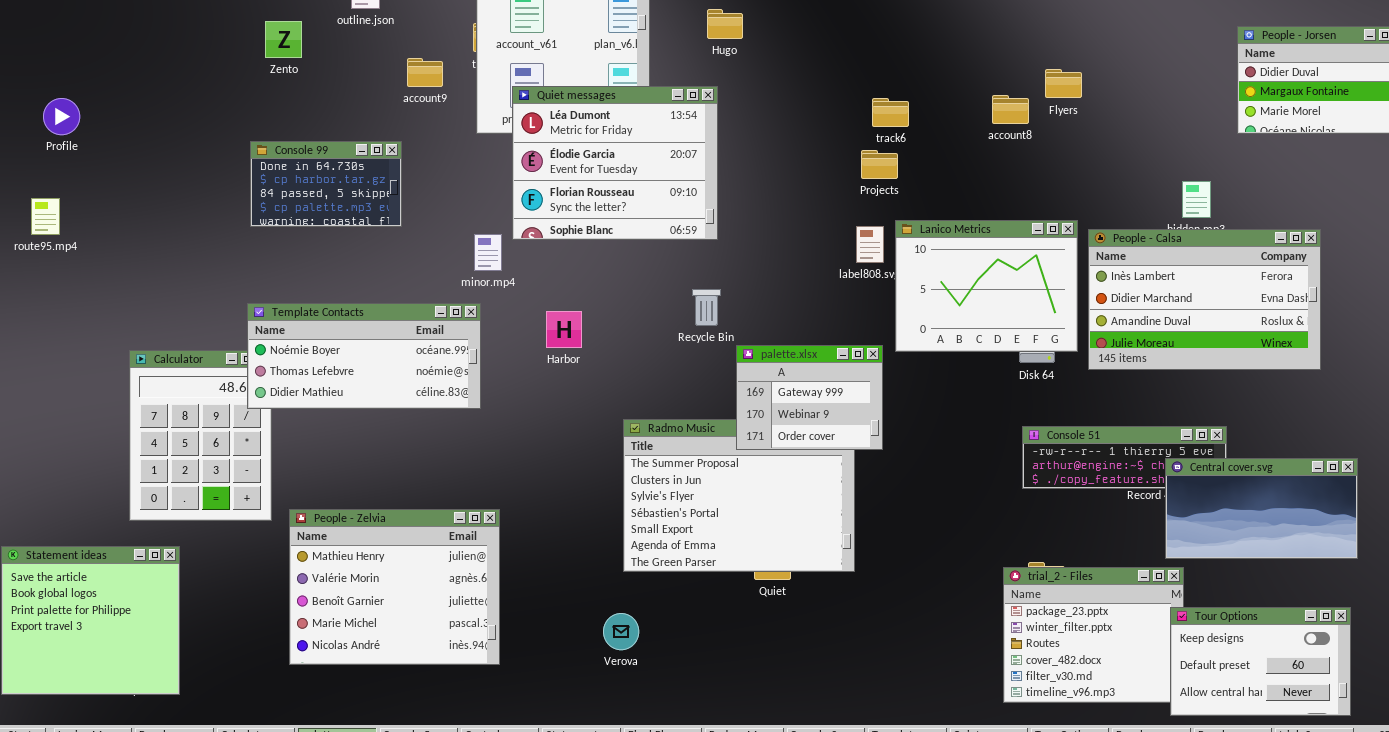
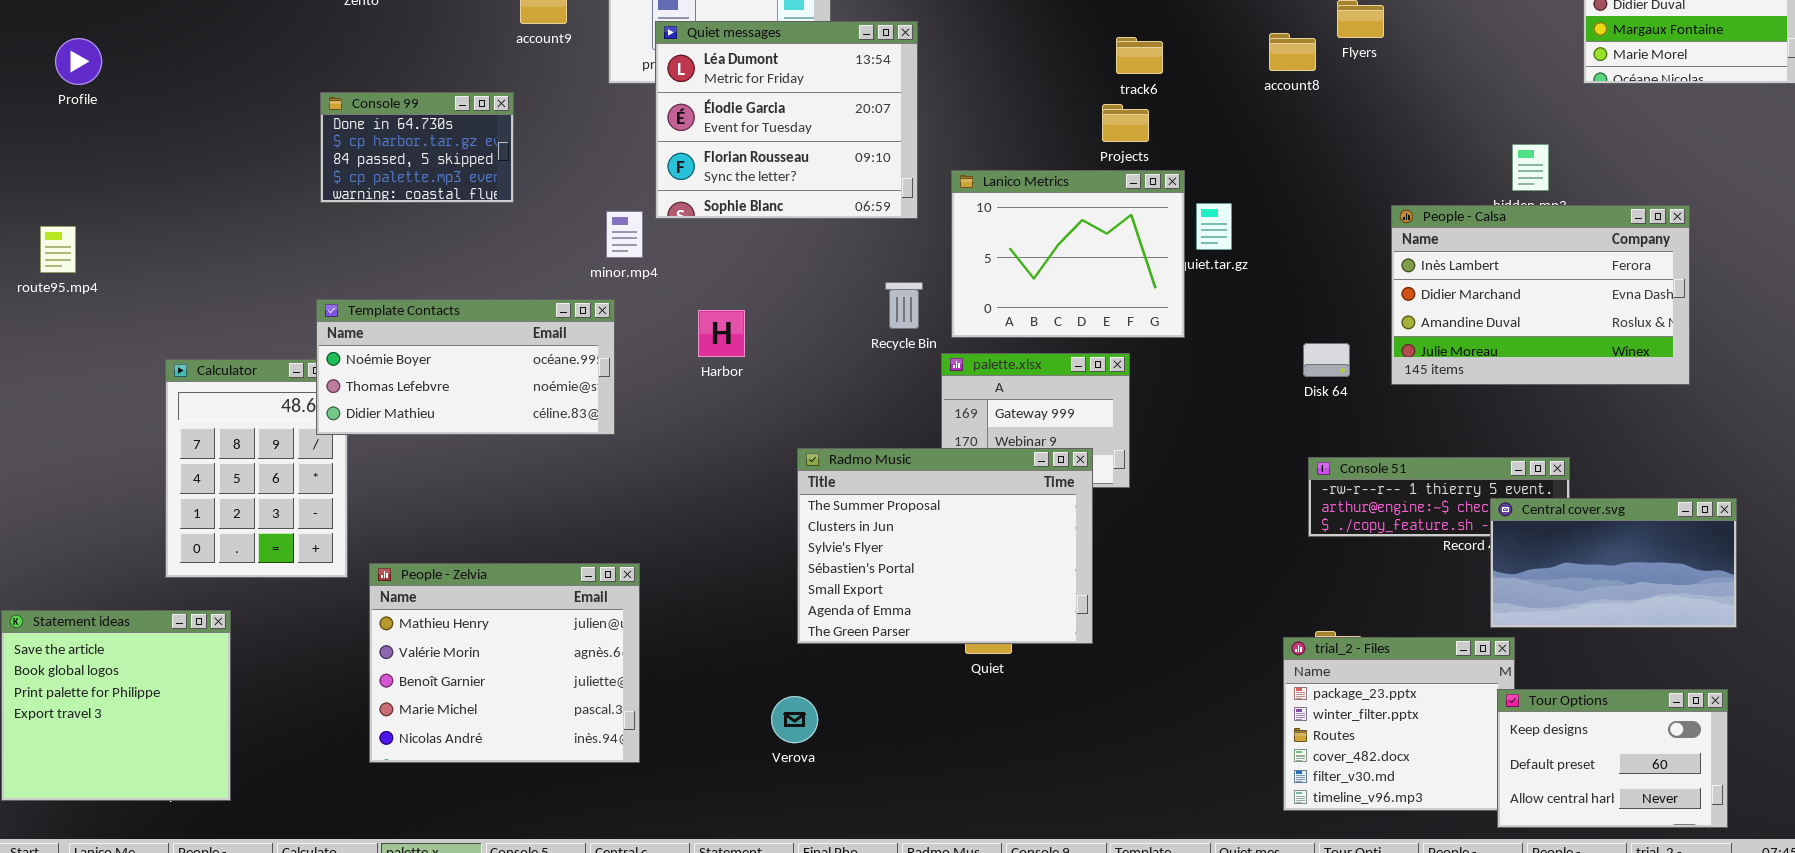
route95.mp4: [31,198,60,235] -> [40,226,76,273], moved
Lanico Metrics: [895,220,1078,352] -> [951,170,1185,338], moved
Radmo Music: [623,419,855,572] -> [797,448,1093,644], raised

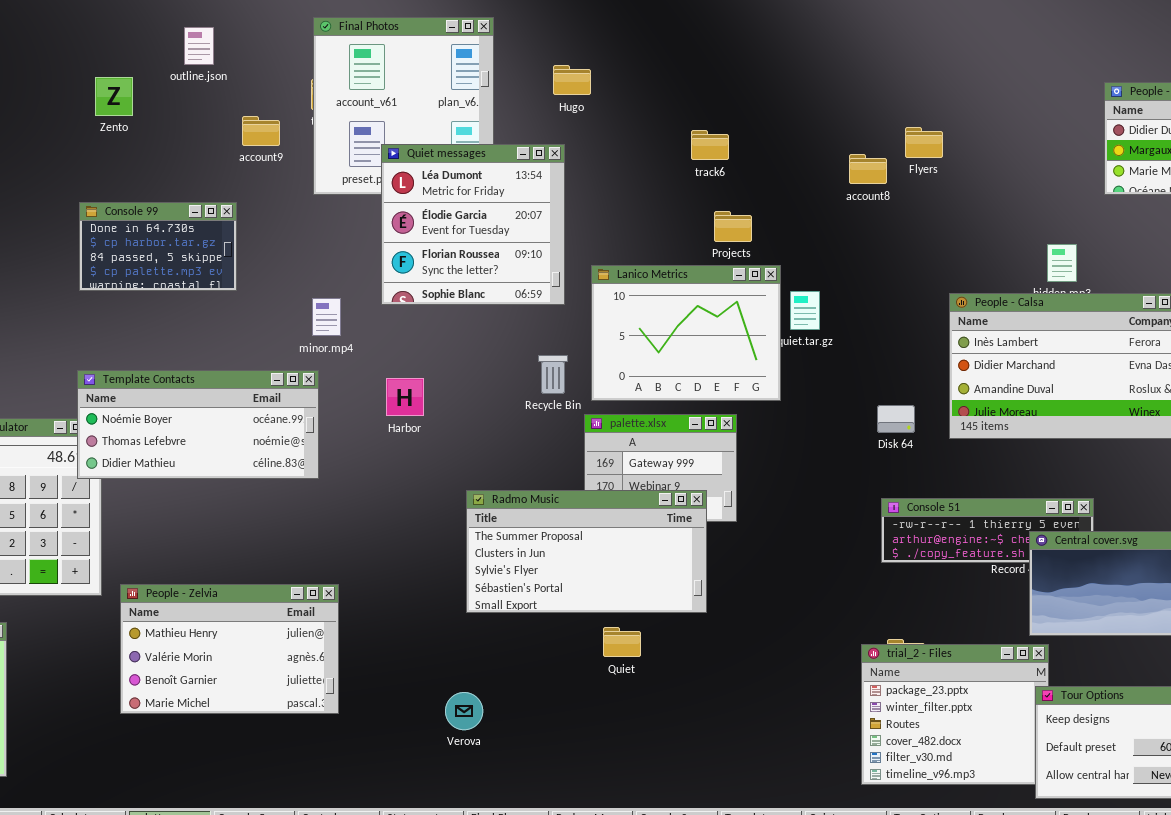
Quiet messages: [655,21,918,219] -> [381,144,565,305], resized
track6: [1116,37,1163,74] -> [691,130,729,160], moved
Radmo Music: [797,448,1093,644] -> [466,490,707,613], resized
People - Zelvia: [369,563,640,763] -> [120,584,339,714], resized

